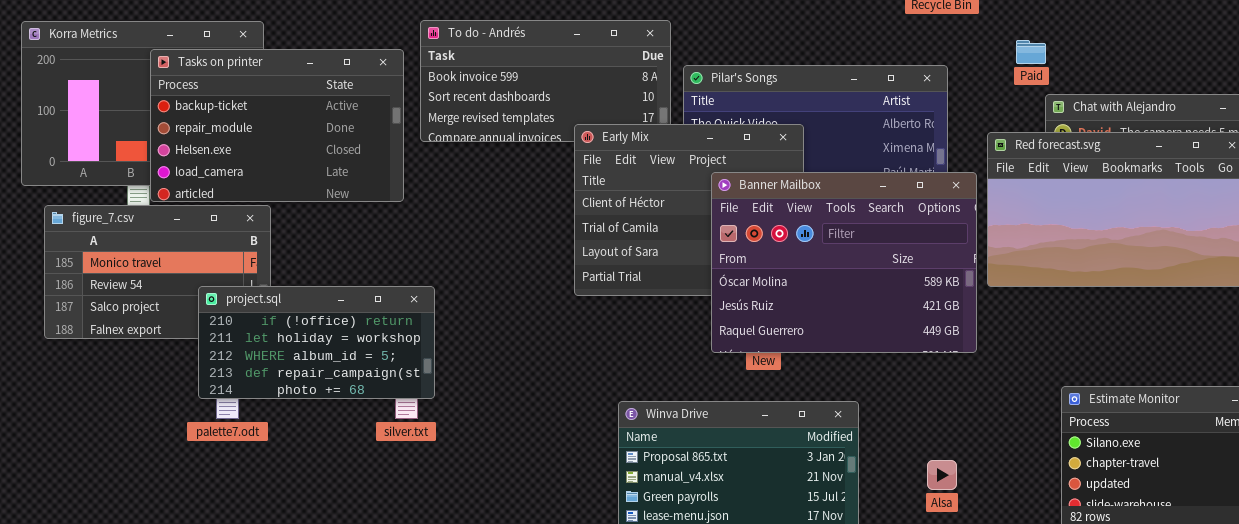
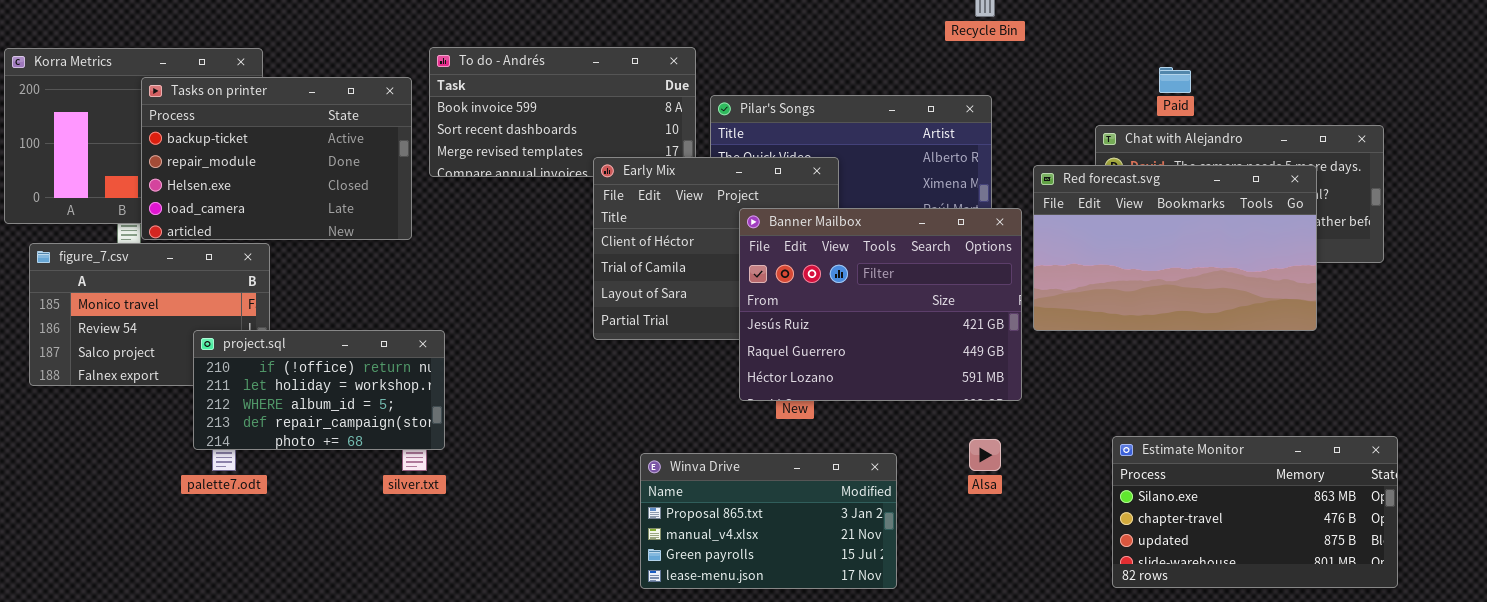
Paid: [1016,40,1046,64] -> [1159,67,1191,93], moved
Banner Mailbox: [711,172,977,353] -> [739,208,1022,401], scrolled down 1 row
Alsa: [927,460,957,490] -> [969,439,1001,471], moved

